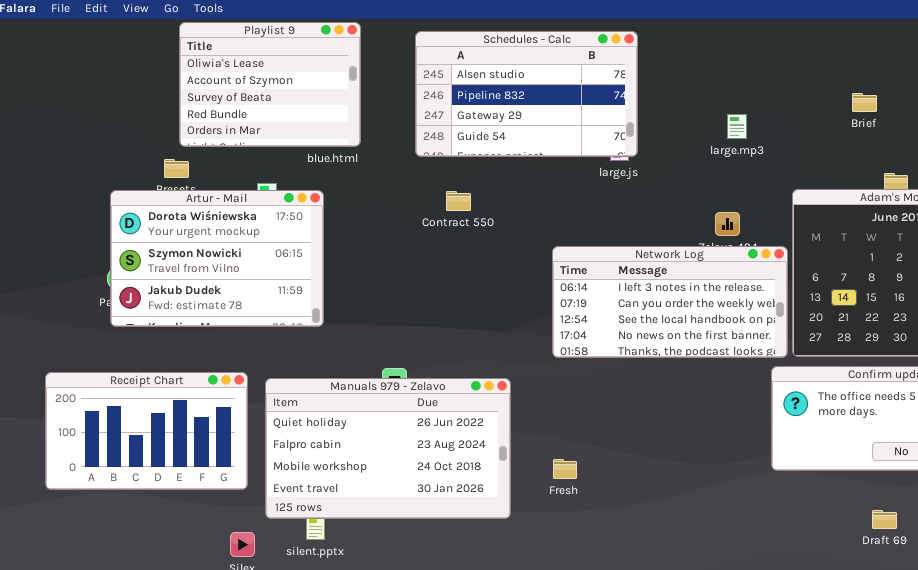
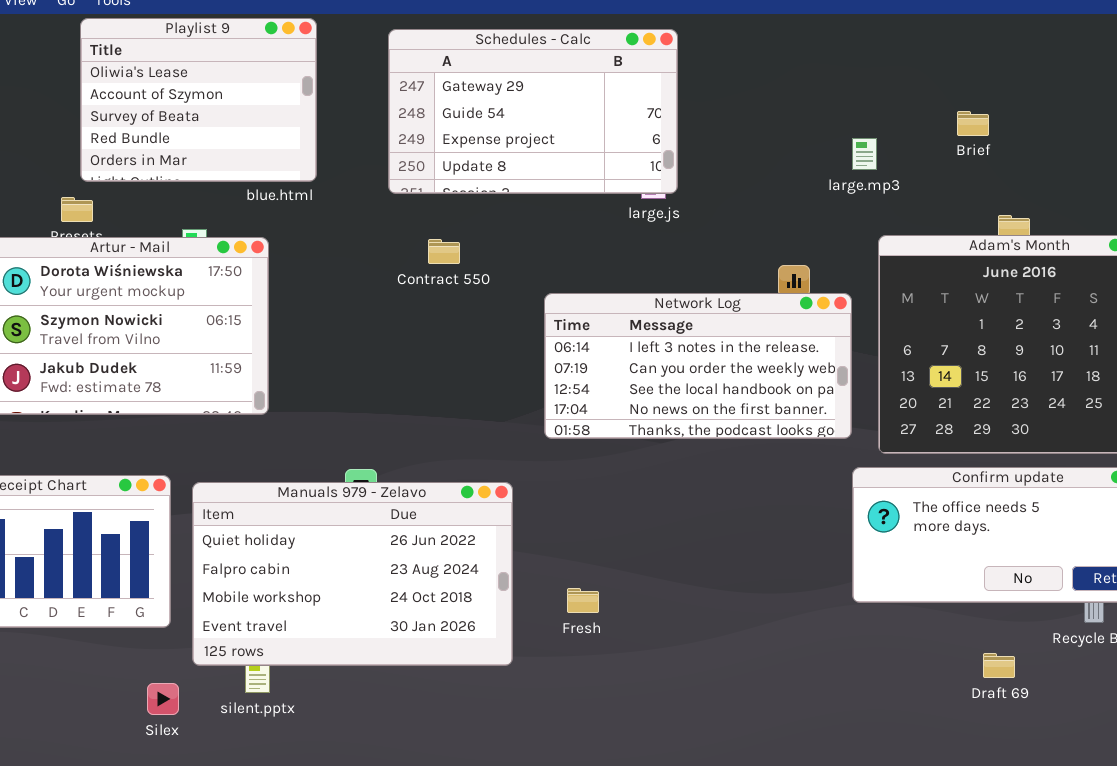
Schedules - Calc: [415,31,638,157] -> [388,29,678,194], scrolled down 2 rows
large.mp3: [727,114,747,139] -> [852,138,877,170], moved
Network Log: [552,246,788,358] -> [544,293,852,439], moved

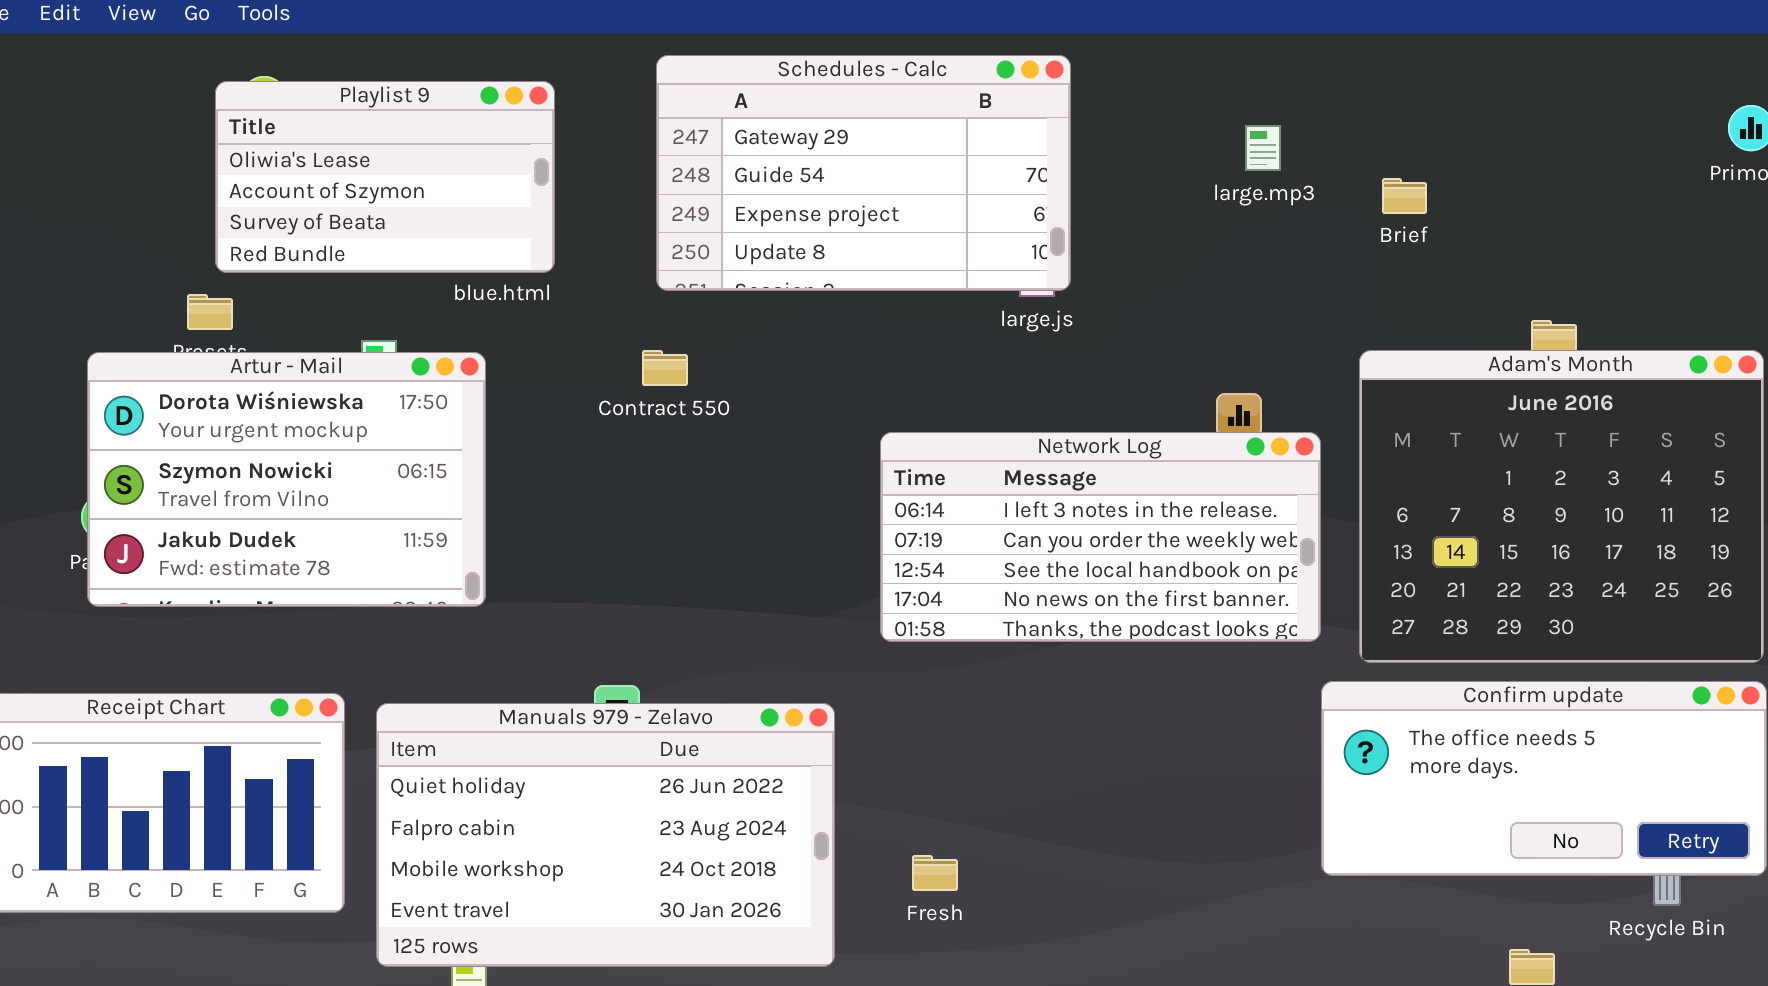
Playlist 9: [80,18,317,182] -> [215,81,555,273], resized
Brief: [957,111,989,136] -> [1382,178,1427,214], moved
large.mp3: [852,138,877,170] -> [1245,125,1281,171], moved
Contract 550: [428,239,460,264] -> [642,350,688,386], moved

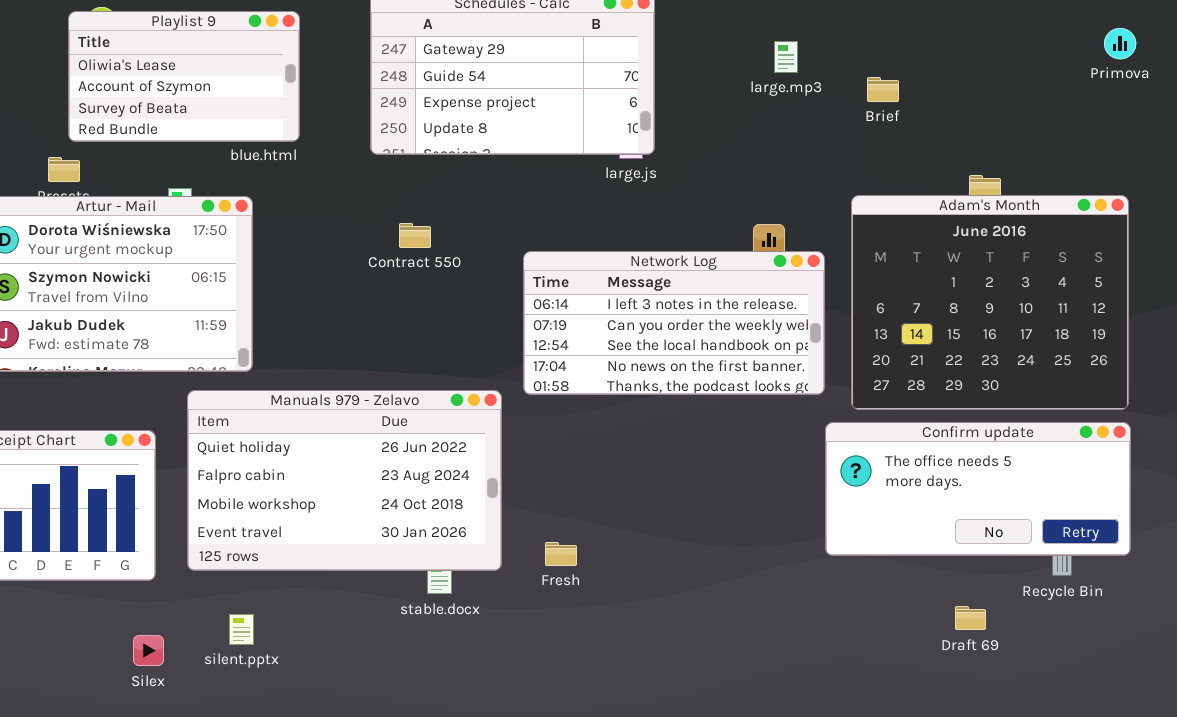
Contract 550: [642,350,688,386] -> [399,223,431,248], moved
Manuals 979 - Zelavo: [376,703,835,967] -> [187,390,502,571], moved

